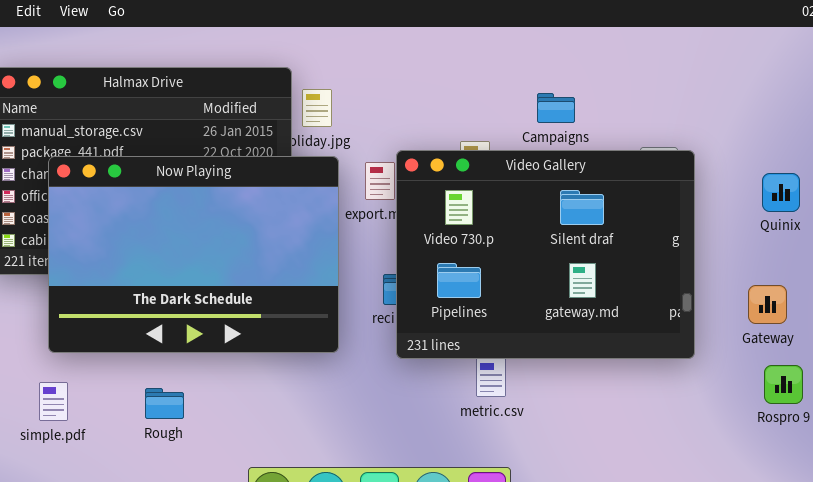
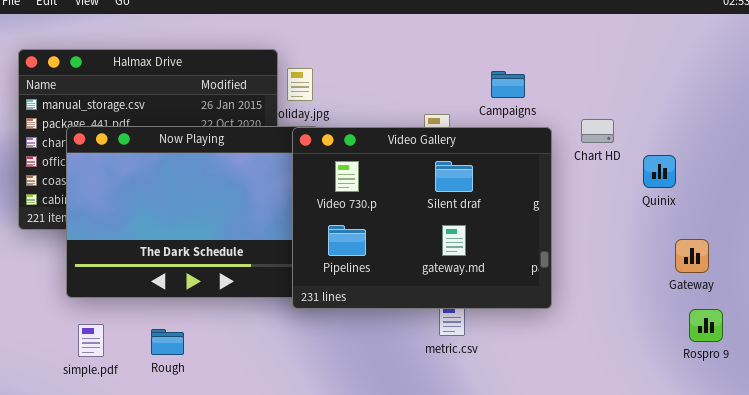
Video Gallery: [396,150,695,359] -> [292,127,552,309], moved
Quinix: [762,173,800,212] -> [643,155,676,188], moved
simple.pdf: [39,382,68,421] -> [78,324,104,357], moved

